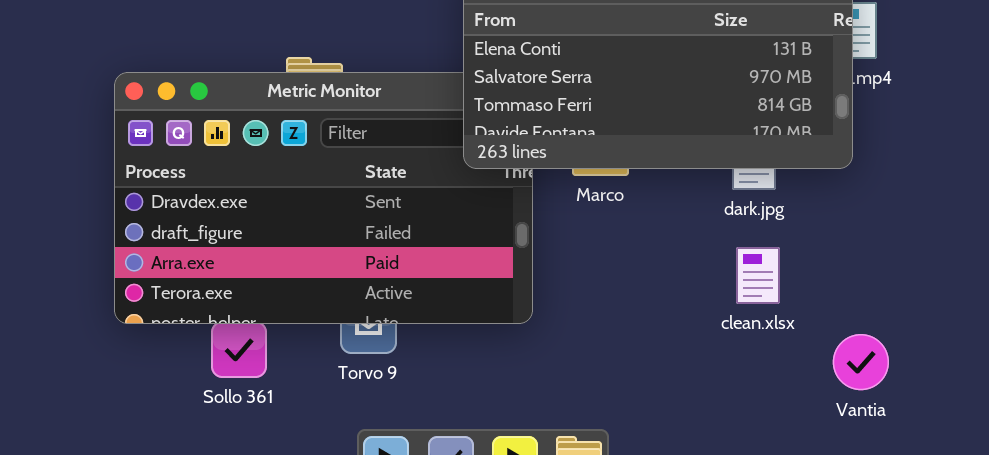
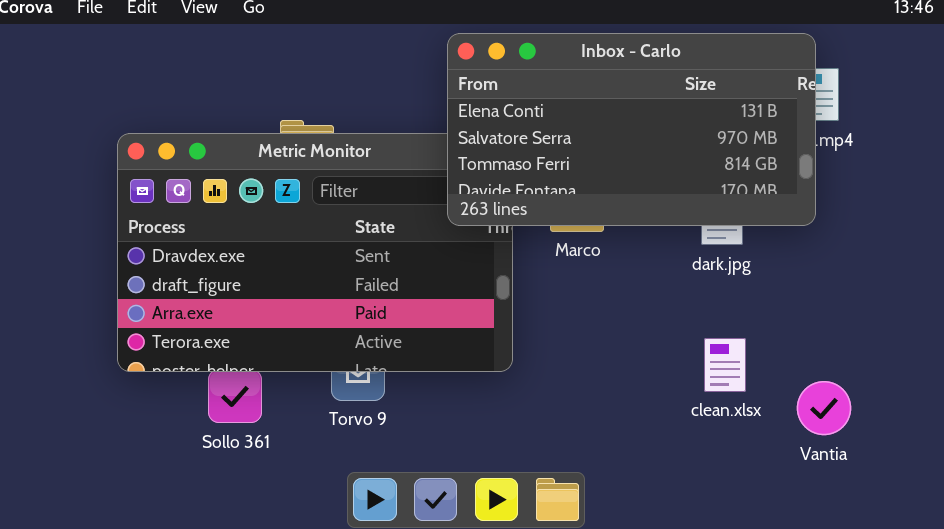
clean.xlsx: [736,247,780,304] -> [704,338,746,392], moved

